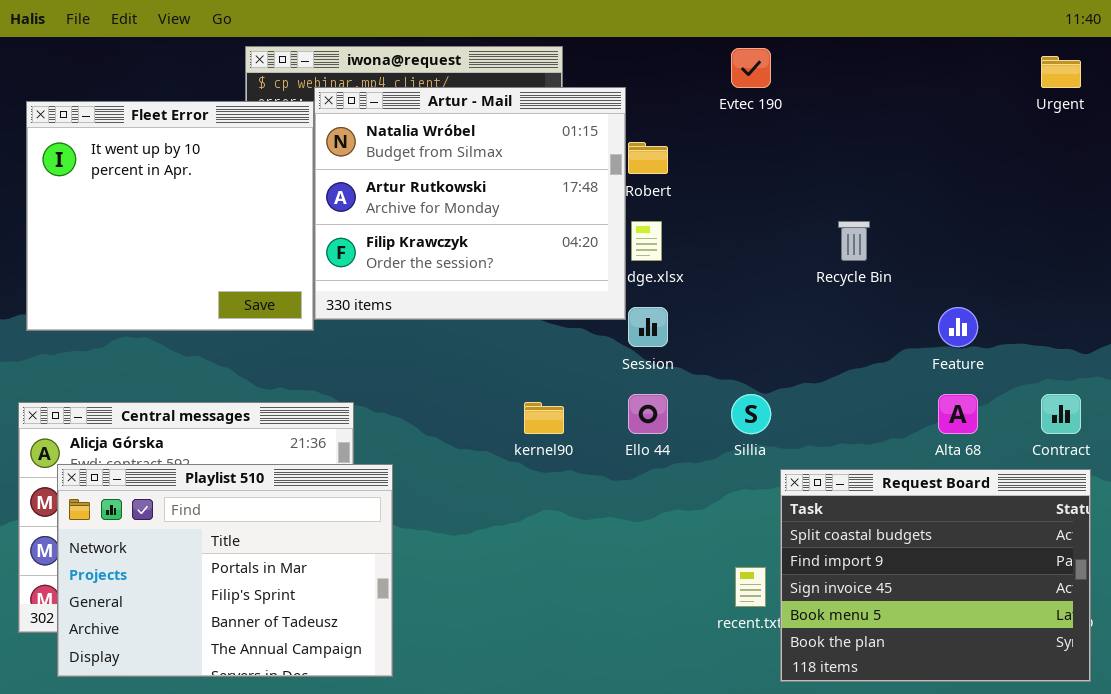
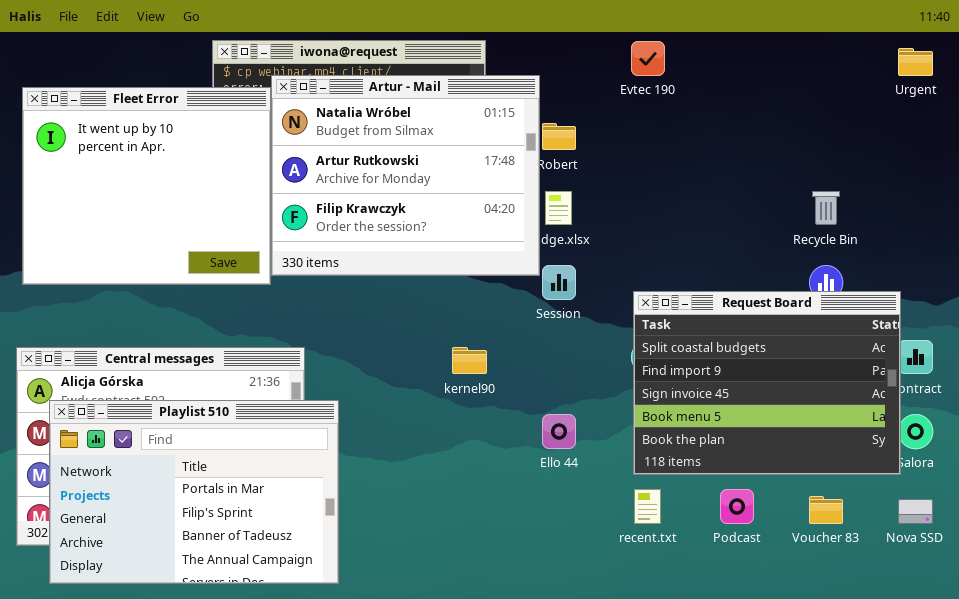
Recycle Bin: [838,221,870,261] -> [812,191,840,225], moved
Ello 44: [628,394,668,434] -> [542,414,576,449], moved
Request Board: [780,469,1091,682] -> [633,291,901,475], moved

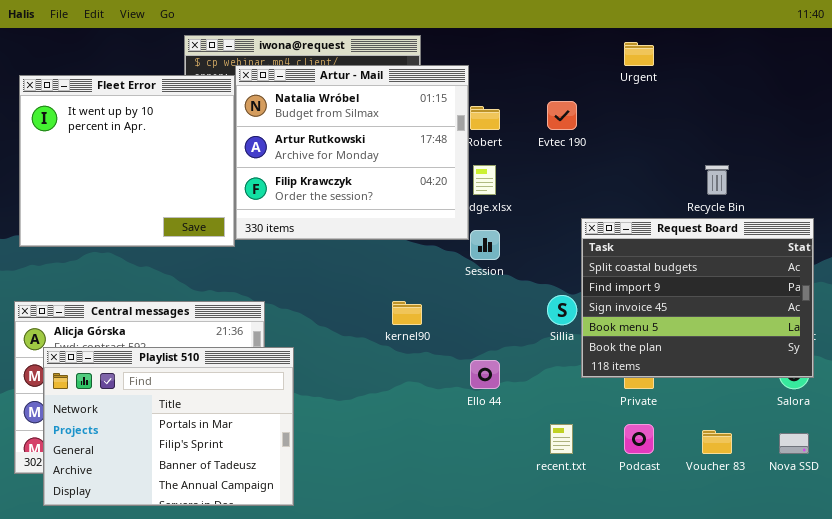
Evtec 190: [631,41,665,76] -> [547,101,577,130], moved
Urgent: [898,48,933,76] -> [624,42,654,66], moved
Request Board: [633,291,901,475] -> [581,218,814,378], moved

